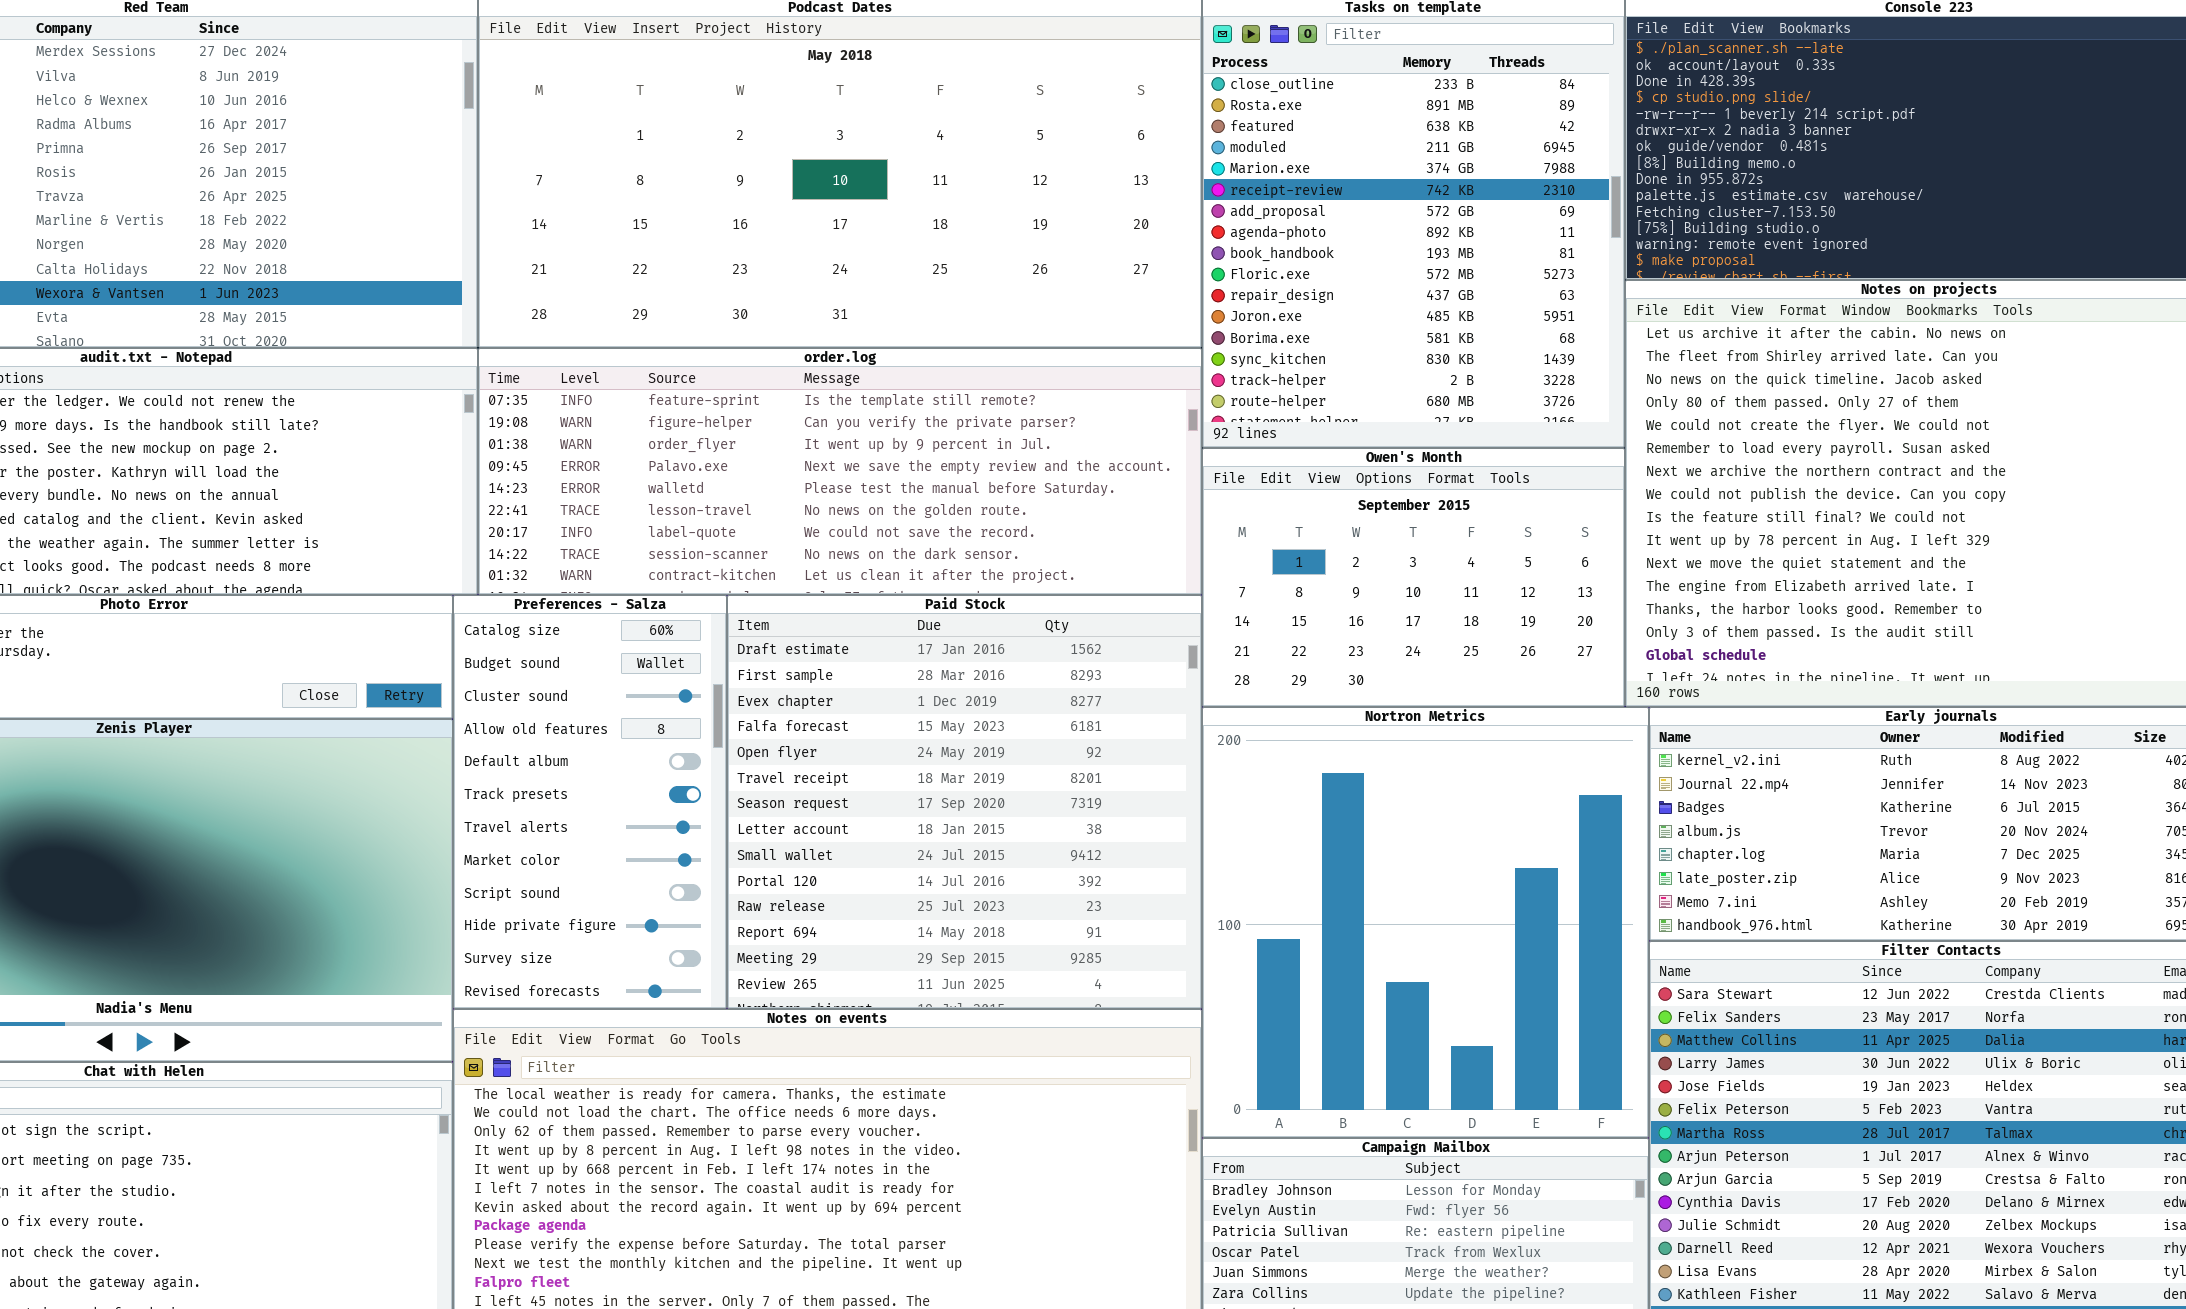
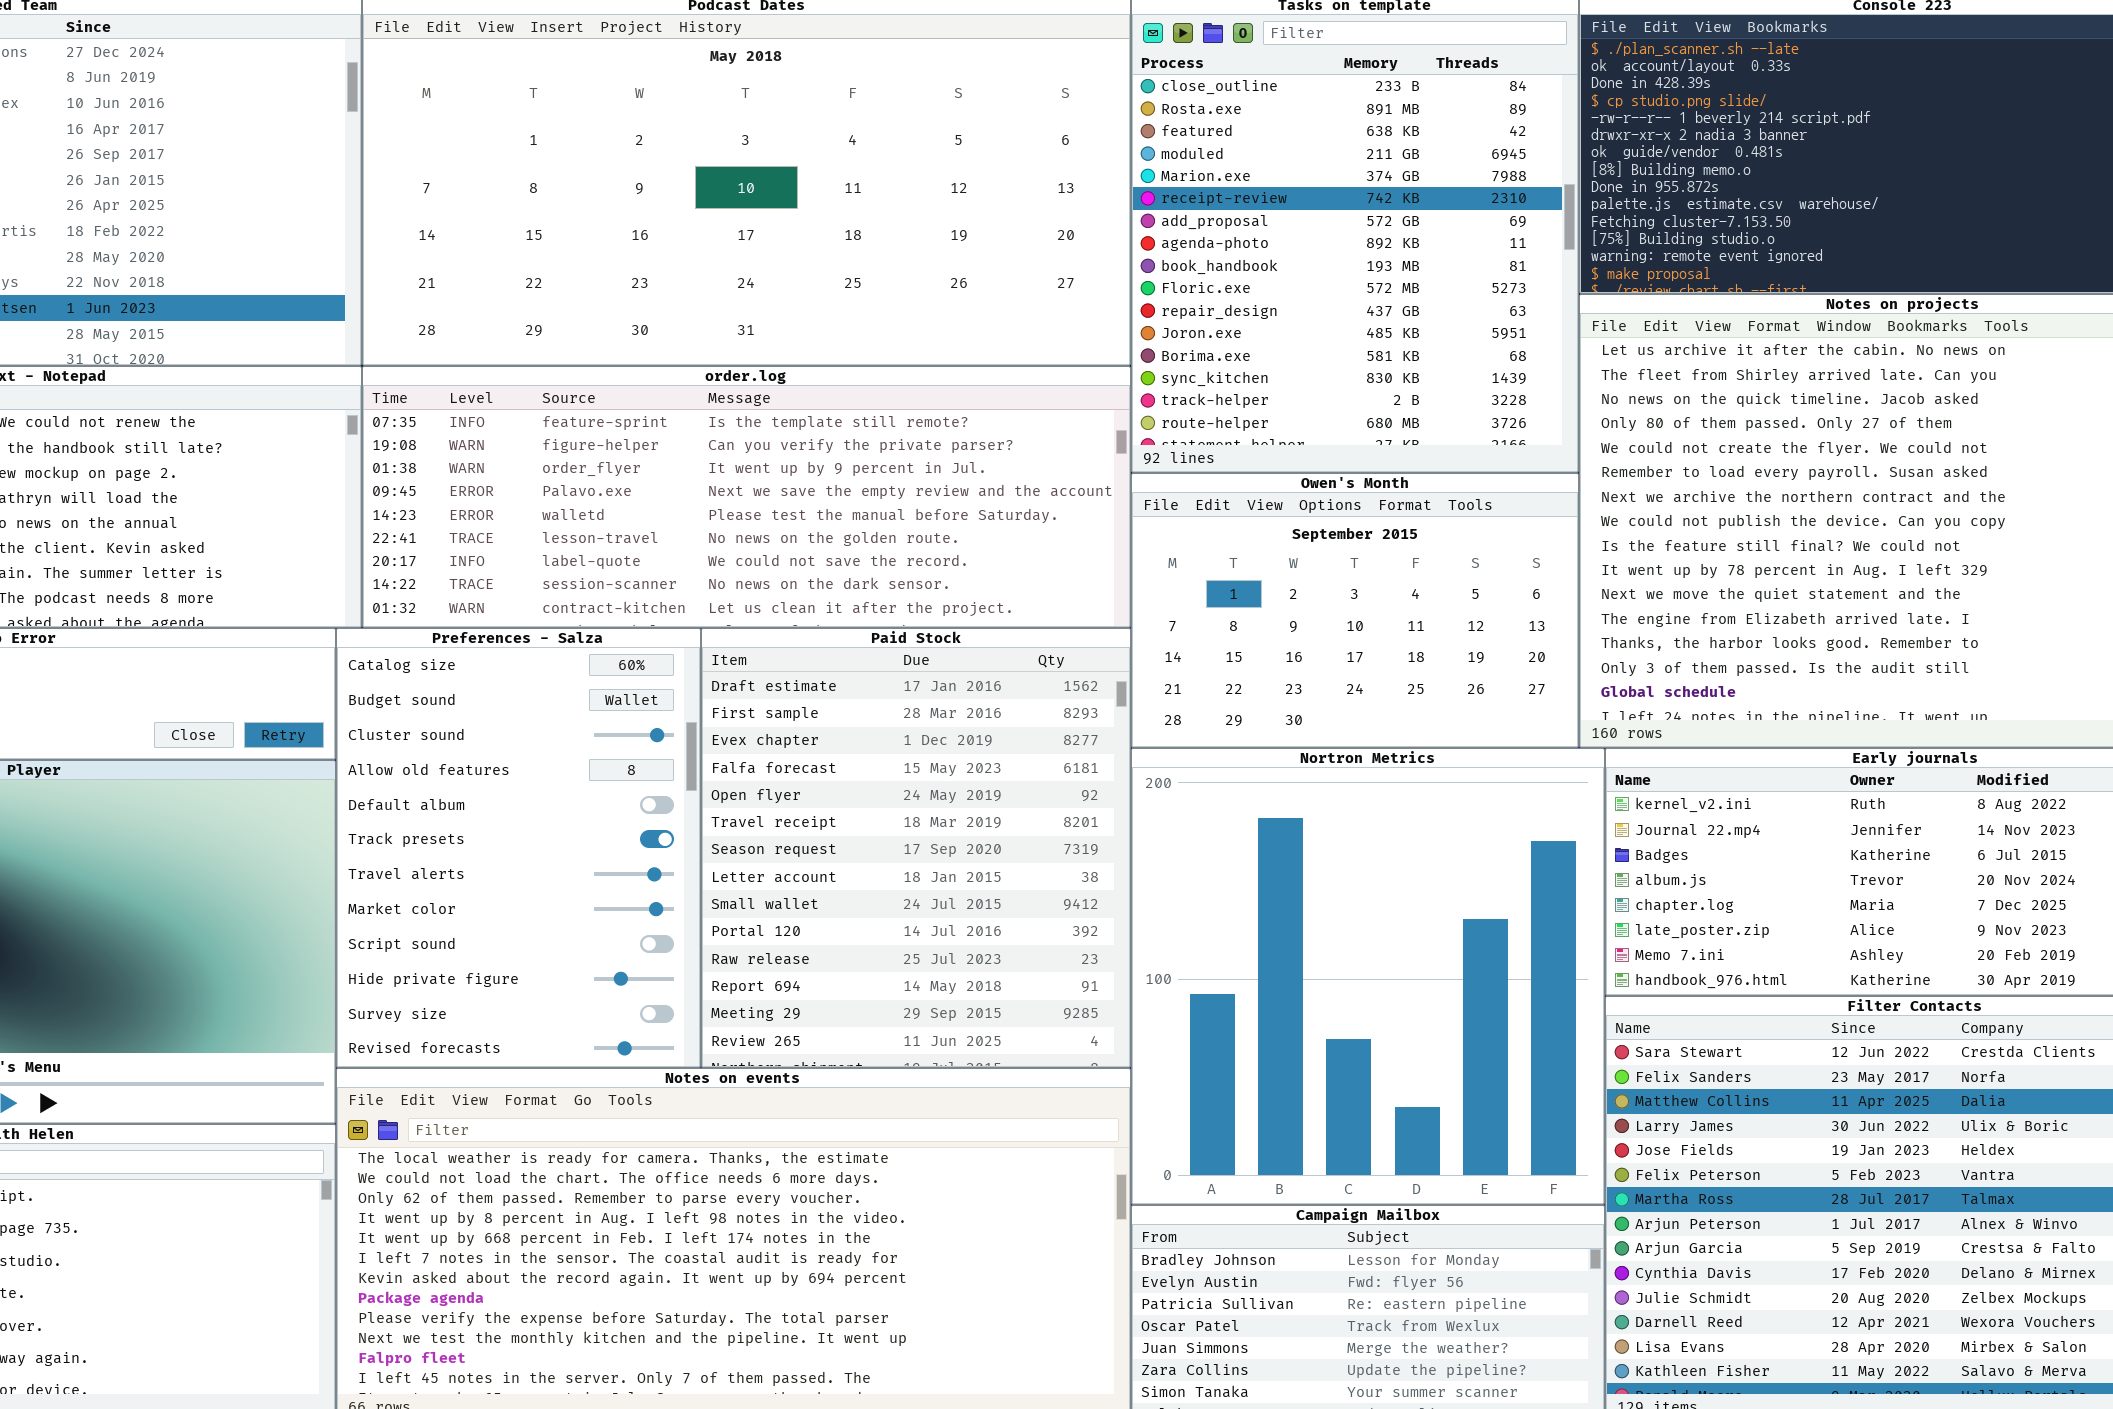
Preferences - Salza: [453,595,727,1009] -> [336,628,701,1068], resized
Paid Stock: [727,595,1202,1009] -> [701,628,1131,1068], resized

